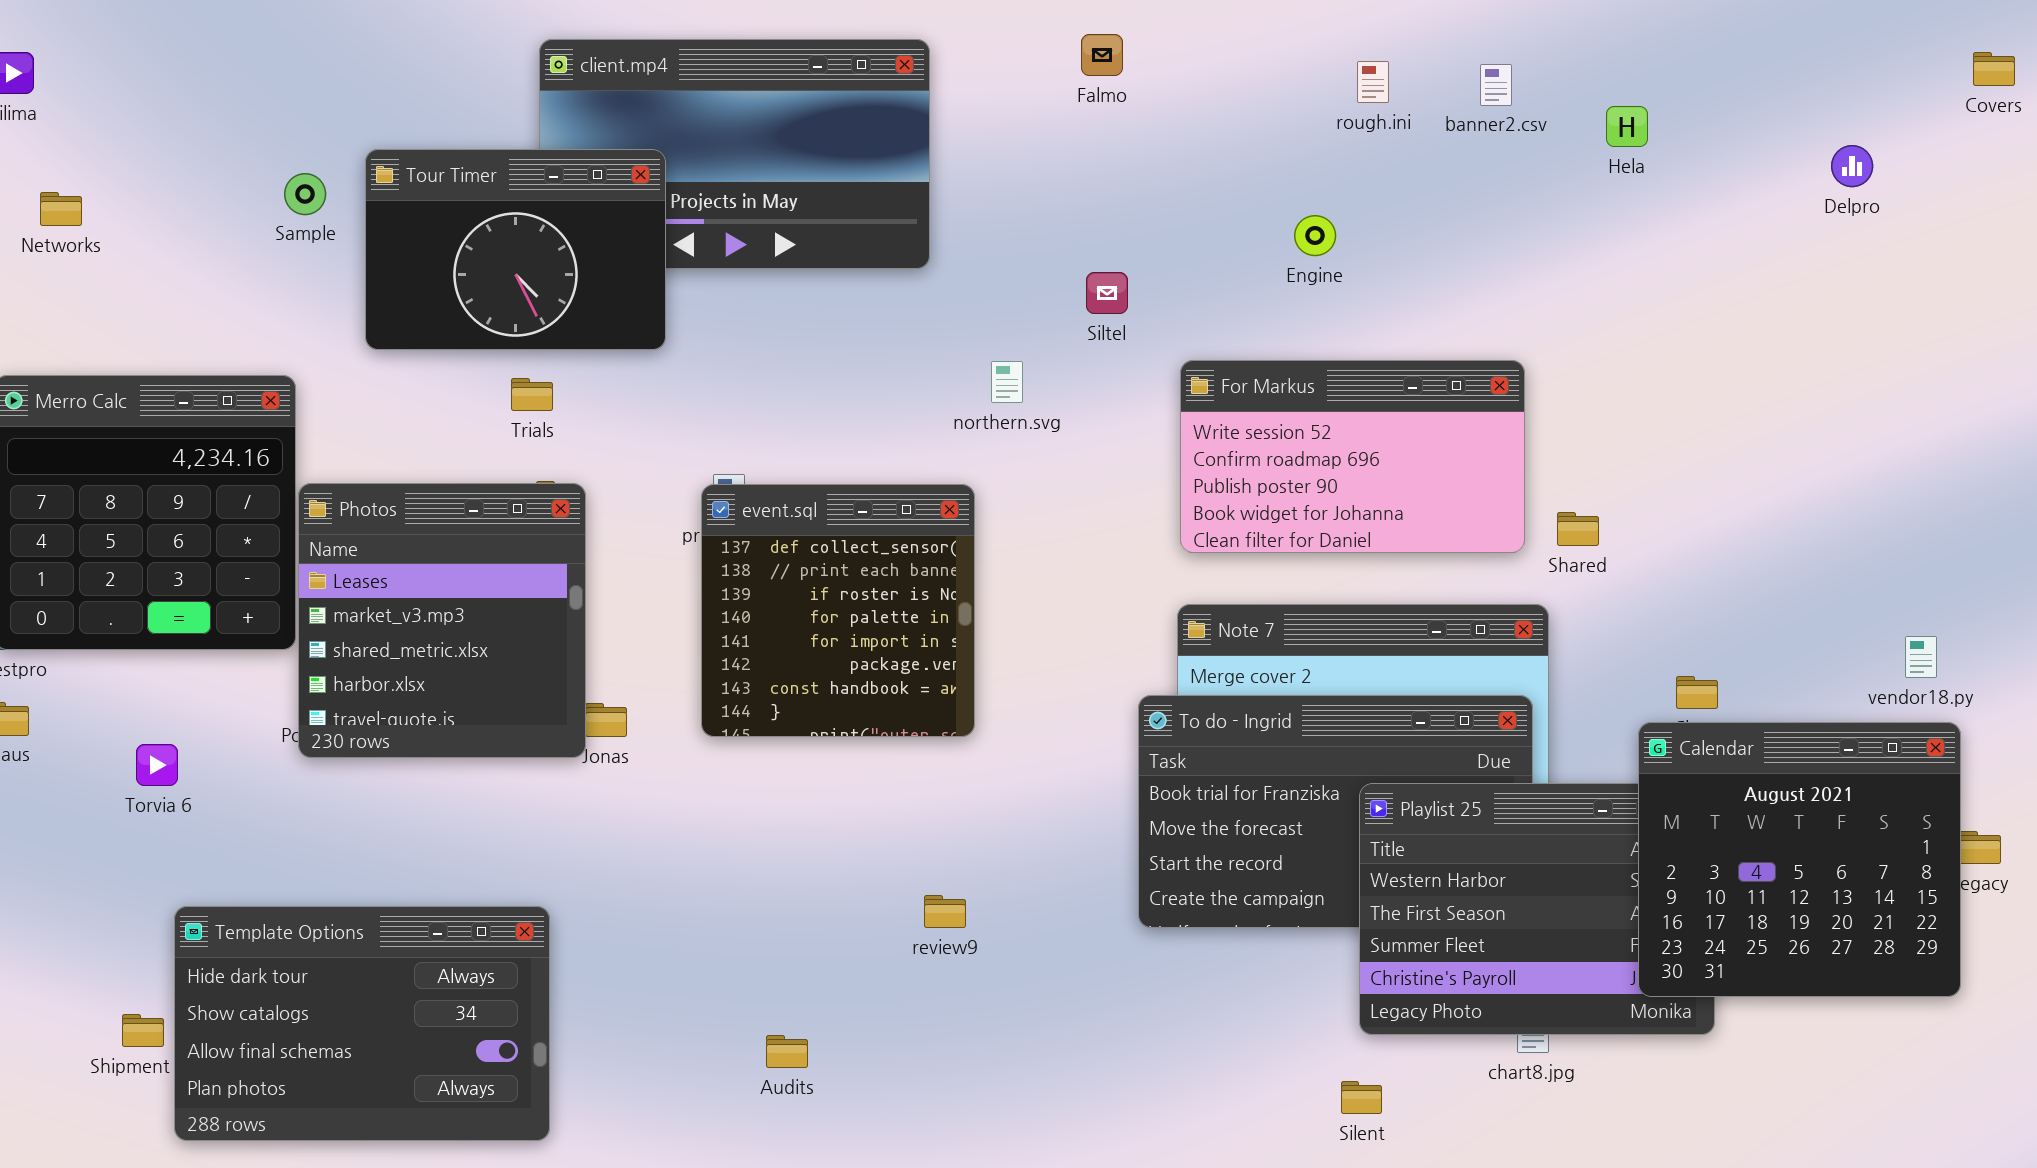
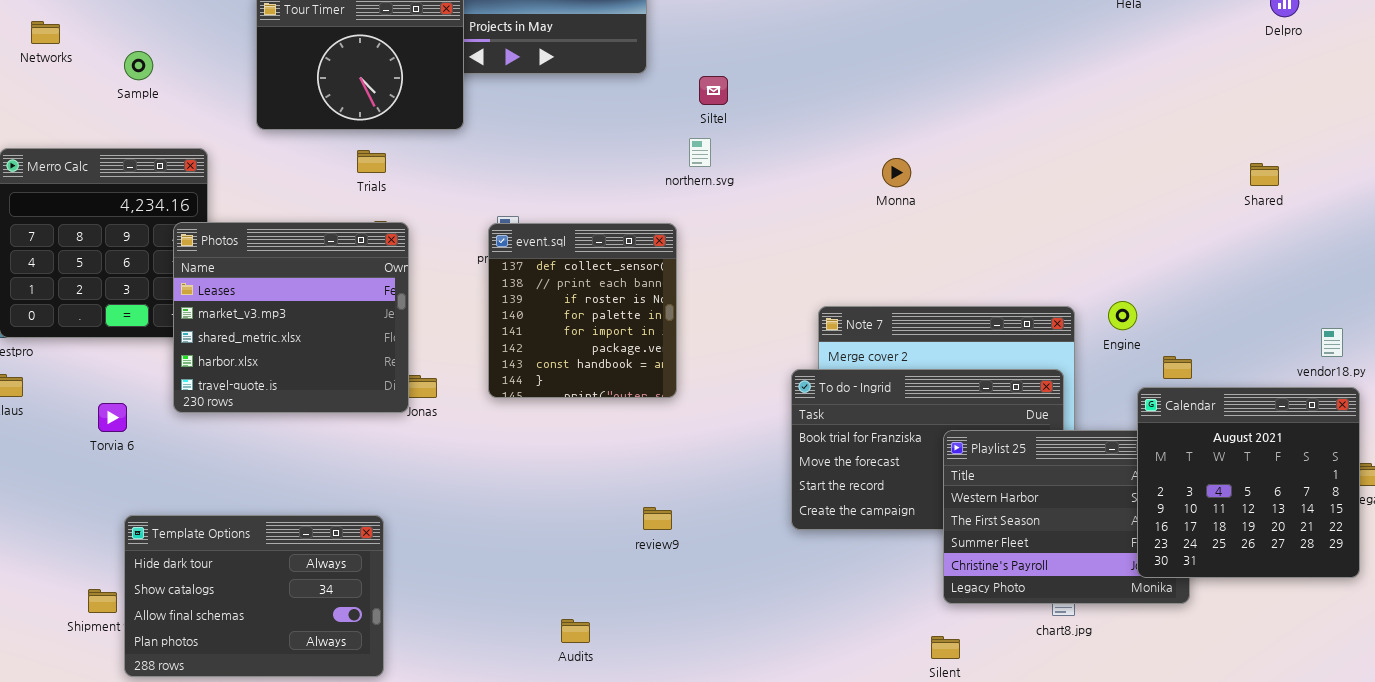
Sample: [284,173,326,215] -> [124,51,153,80], moved
Engine: [1294,215,1336,256] -> [1108,301,1137,330], moved
Siltel: [1086,272,1128,314] -> [699,76,728,105], moved
For Markus: [1180,360,1525,553] -> none, closed
Photos: [298,483,586,758] -> [173,222,409,413], resized
Shared: [1557,512,1599,546] -> [1250,163,1279,186], moved
Audits: [766,1035,808,1068] -> [561,619,590,643], moved

